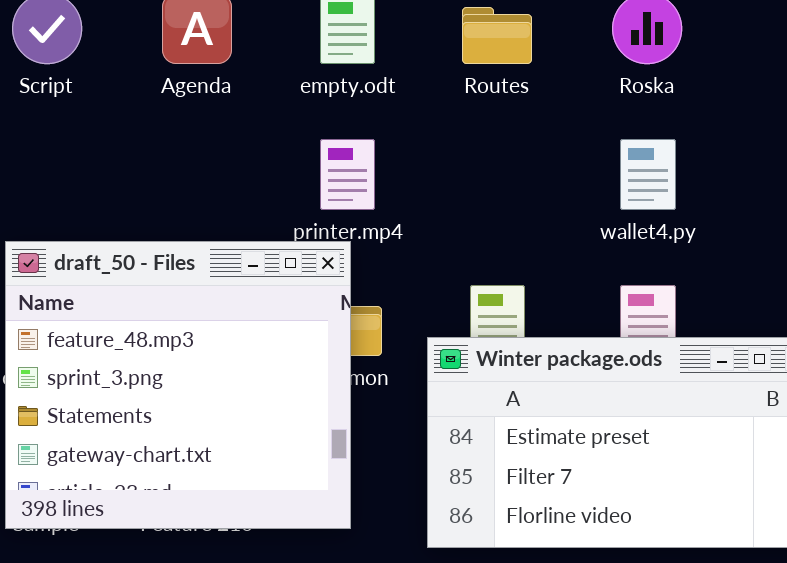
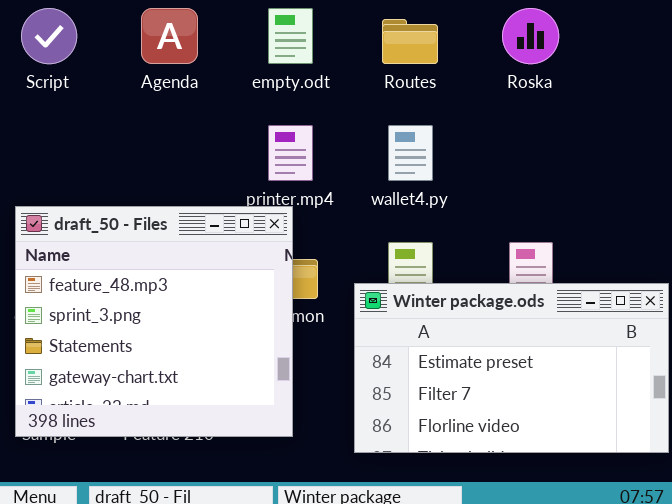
wallet4.py: [620,139,676,210] -> [388,125,433,181], moved

